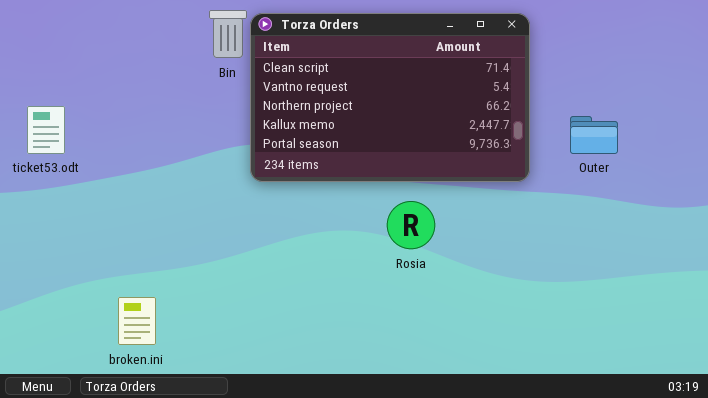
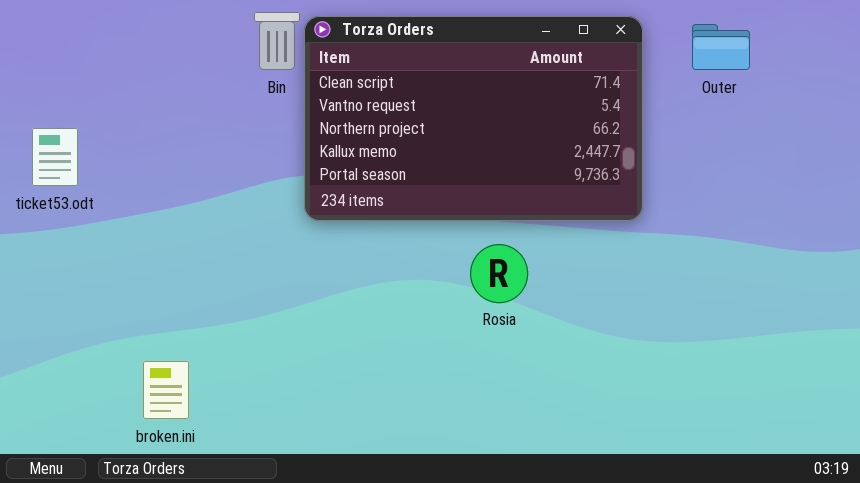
Outer: [570,116,618,154] -> [692,24,750,70], moved

